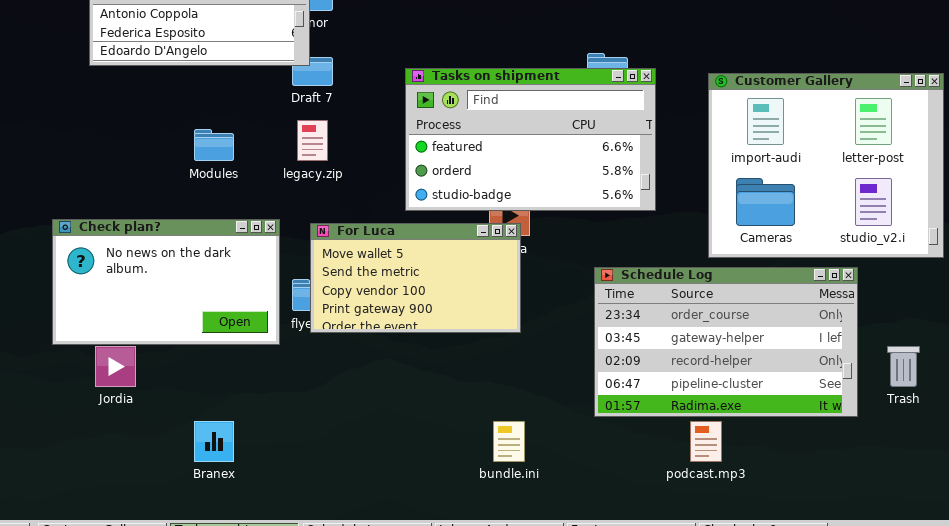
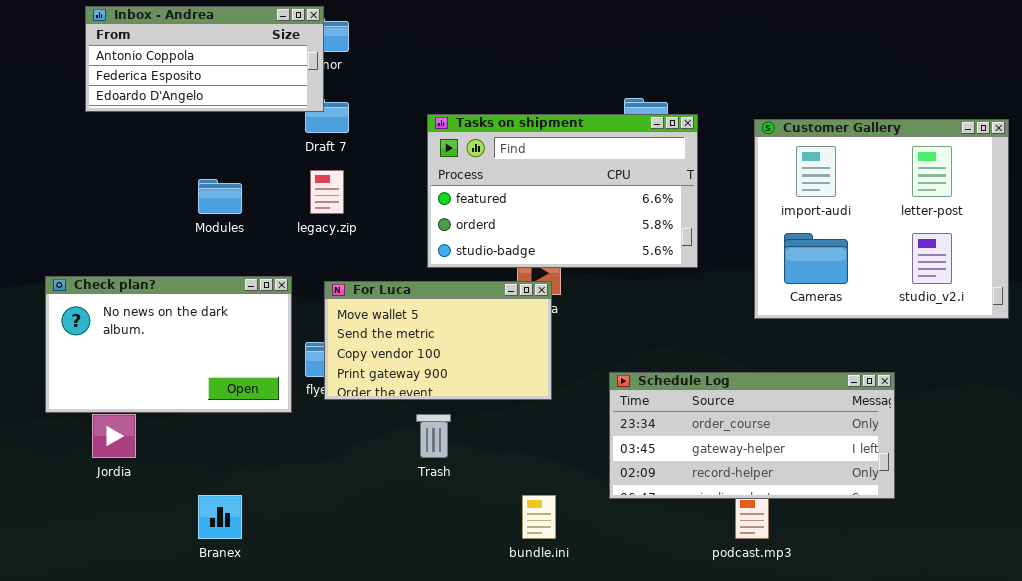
Schedule Log: [594,267,858,417] -> [609,372,895,499], moved, resized
Trash: [887,346,920,387] -> [416,414,451,458], moved

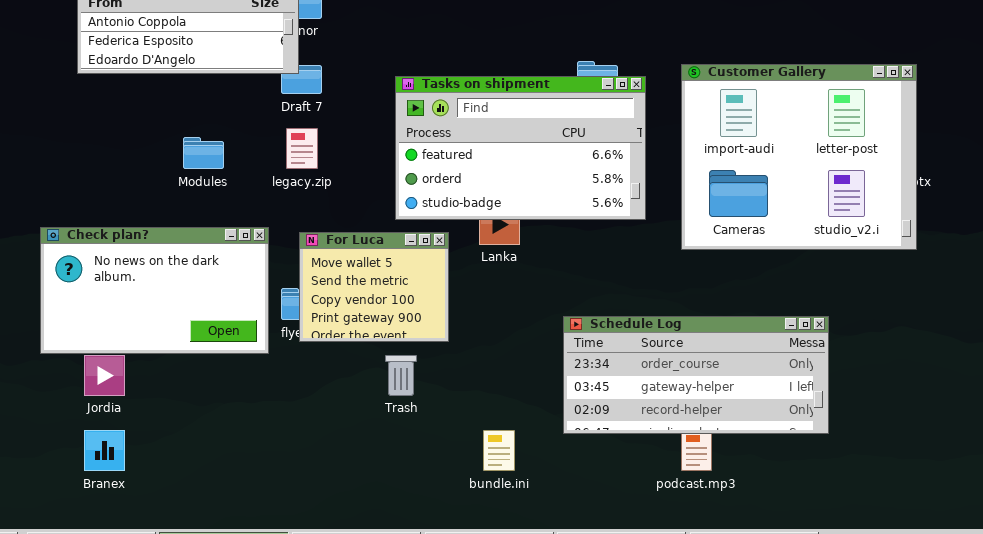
Customer Gallery: [754,119,1009,319] -> [681,64,917,250], moved
For Luca: [324,281,552,400] -> [299,232,449,342], resized
Branex: [198,495,242,539] -> [84,430,125,471], moved

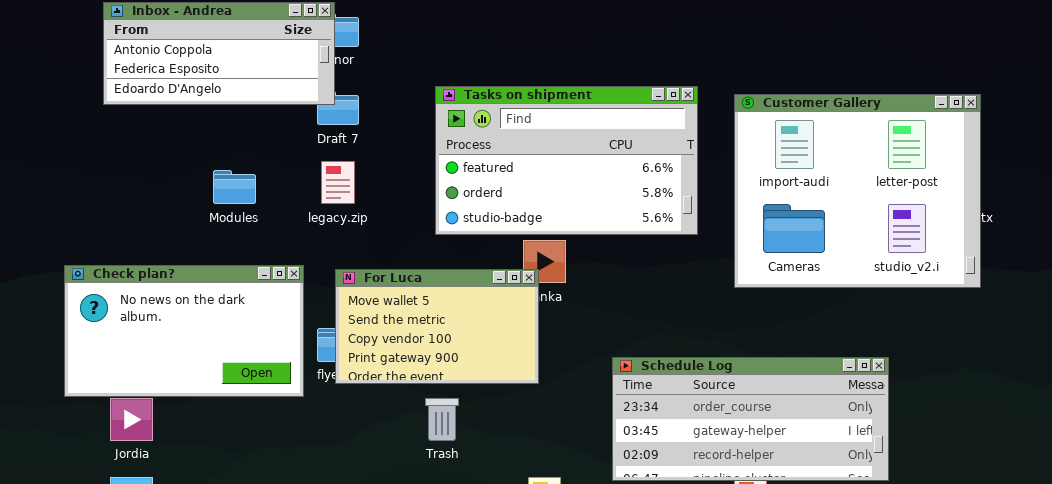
Tasks on shipment: [395,76,646,220] -> [435,86,698,235], moved
For Luca: [299,232,449,342] -> [335,269,539,384], resized

